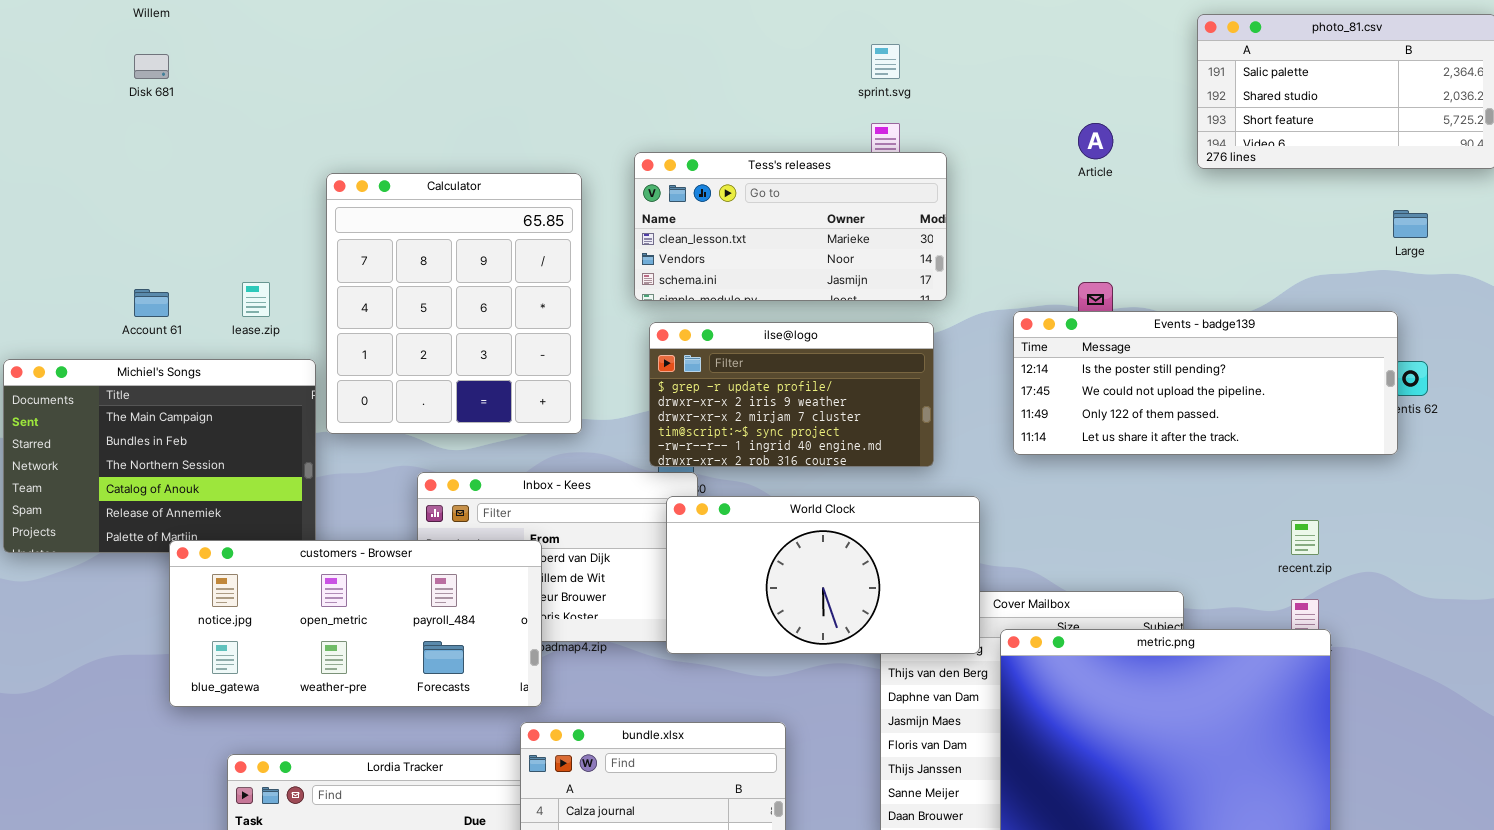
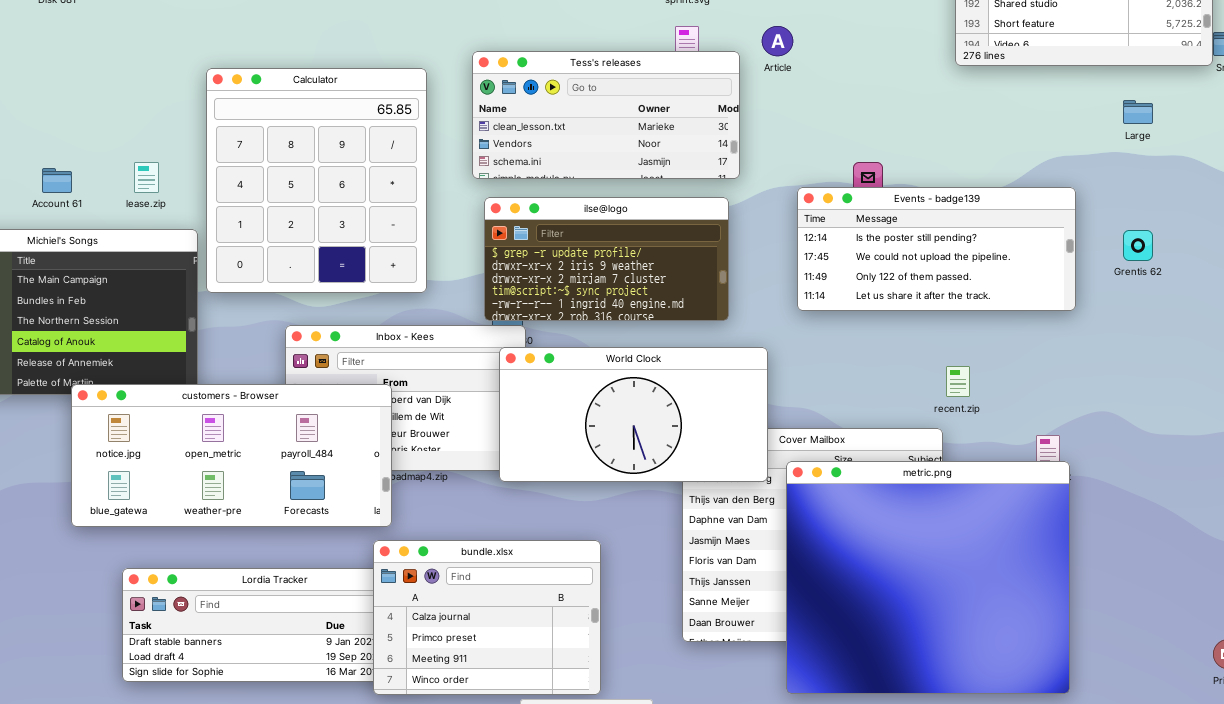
Article: [1078,123,1113,159] -> [762,26,793,56], moved
Events - badge139: [1013,311,1398,455] -> [797,187,1076,311], resized
recent.zip: [1291,520,1319,555] -> [946,366,970,397], moved

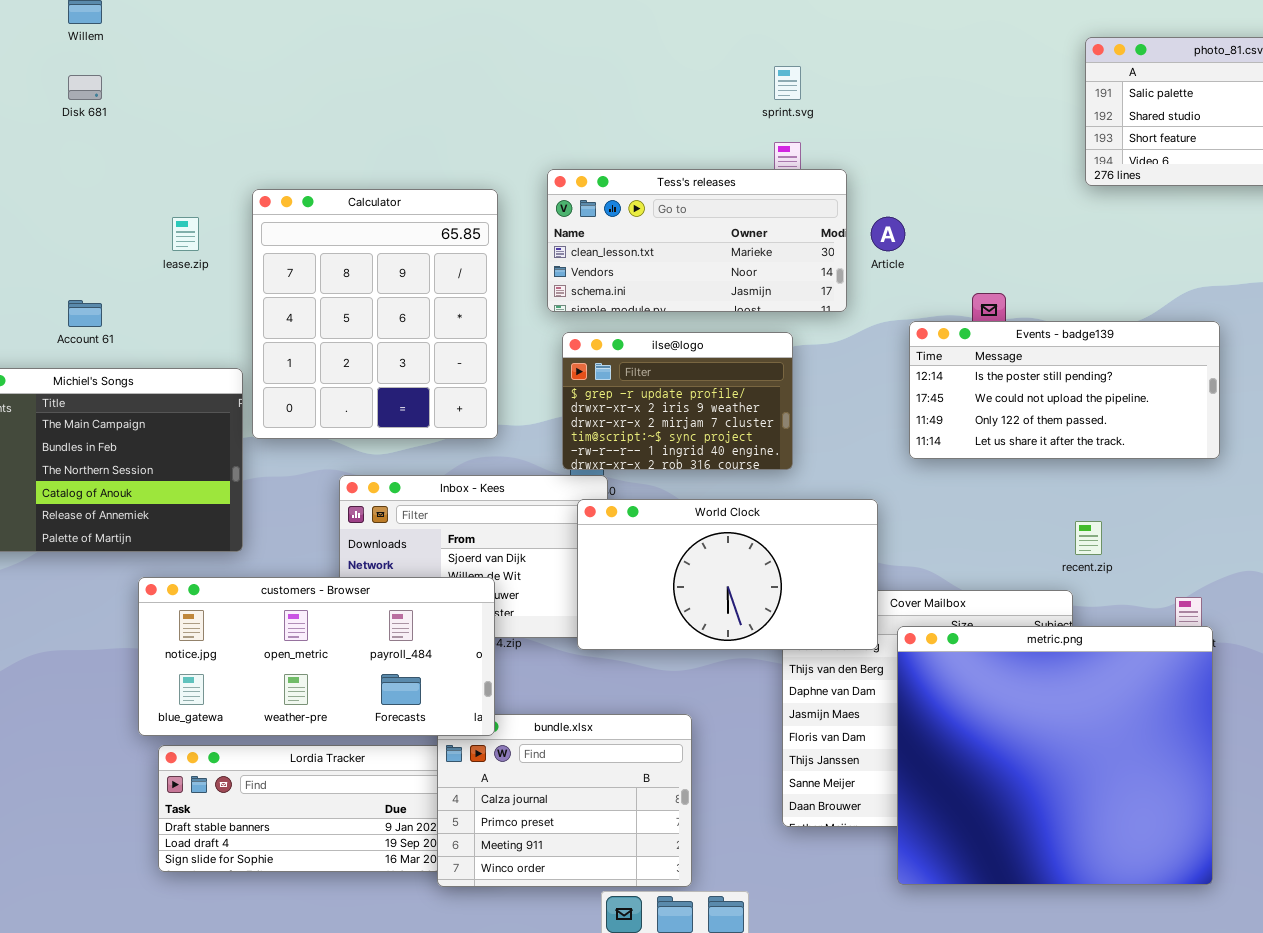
Article: [762,26,793,56] -> [871,217,905,251], moved
lease.zip: [134,162,159,193] -> [172,217,199,251], moved
ilse@logo: [484,197,729,321] -> [562,332,793,470], resized
customers - Browser: [71,384,392,527] -> [138,577,495,736], moved

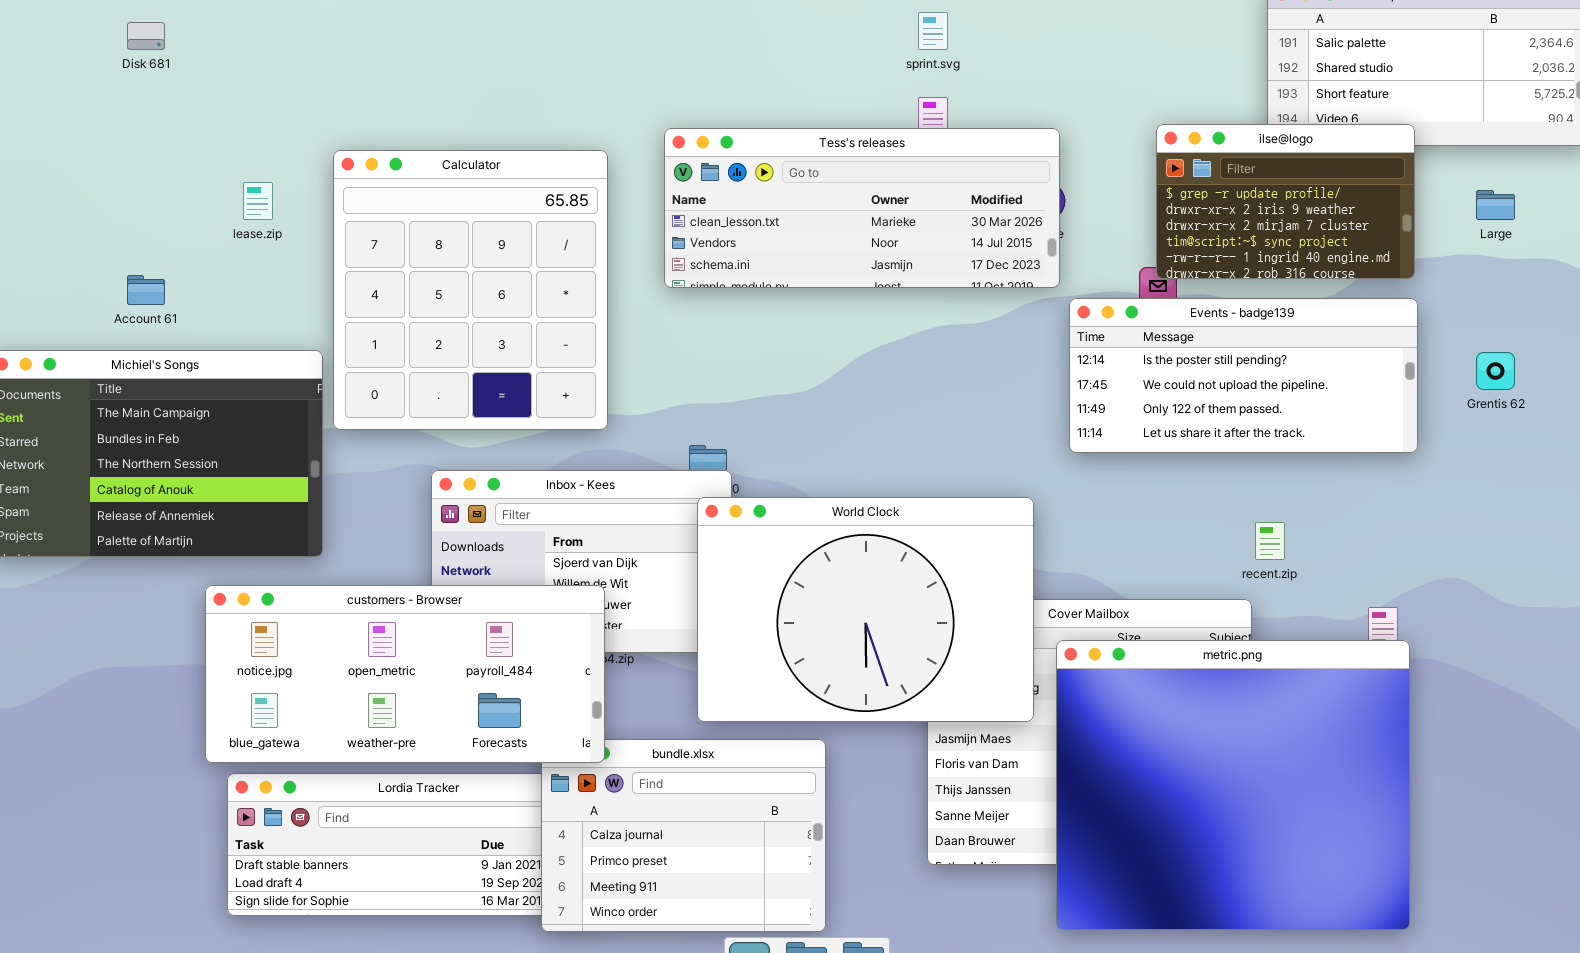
Tess's releases: [547,169,847,312] -> [664,128,1060,288], resized
ilse@logo: [562,332,793,470] -> [1156,124,1415,279], moved
World Clock: [577,499,878,650] -> [697,497,1034,722], resized

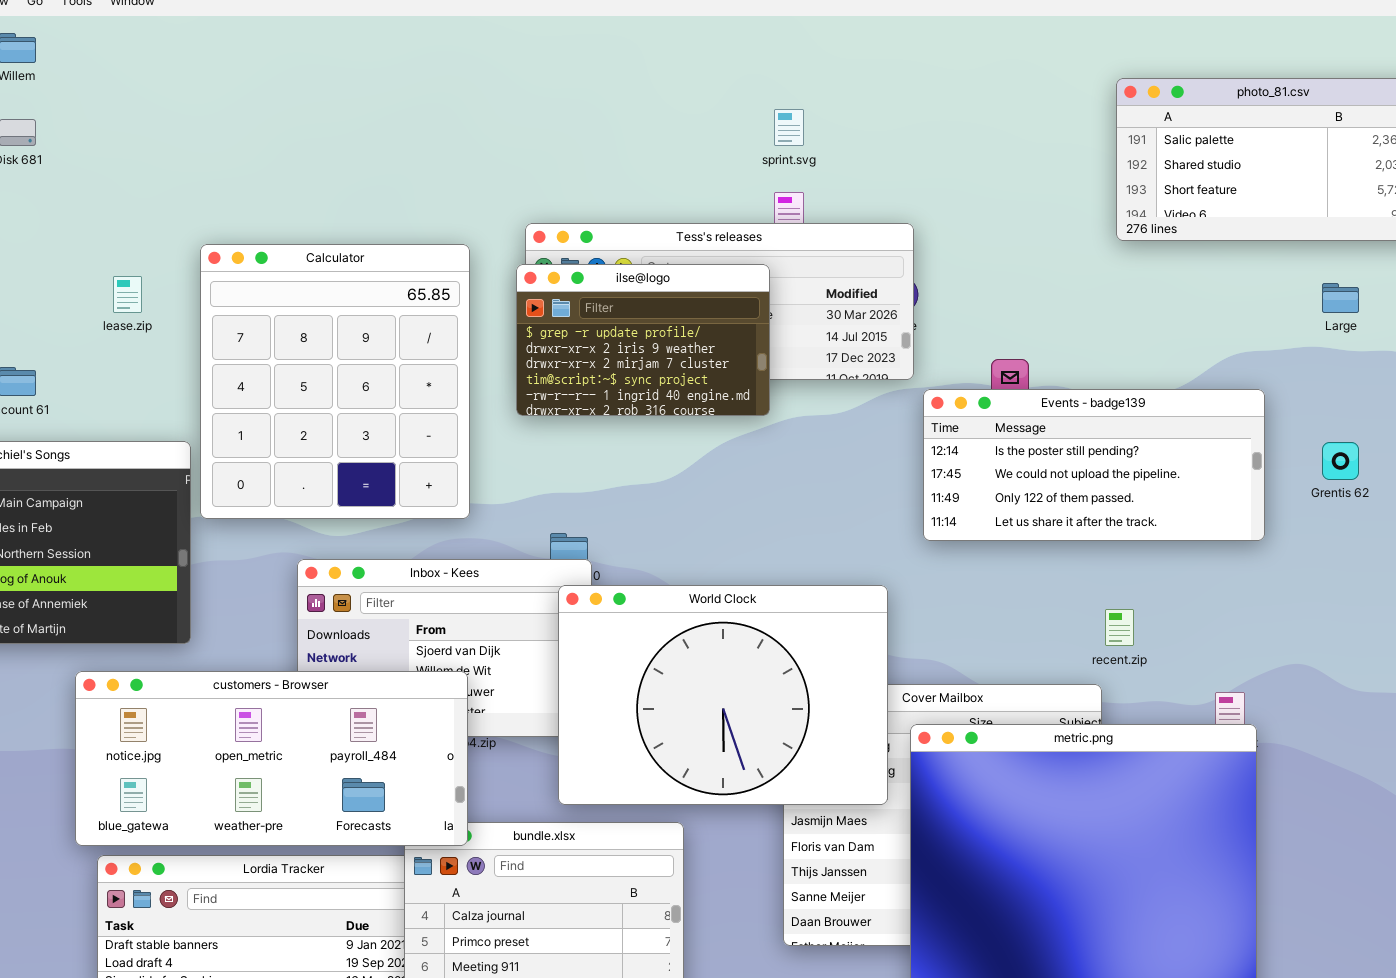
ilse@logo: [1156,124,1415,279] -> [516,264,770,416], moved

